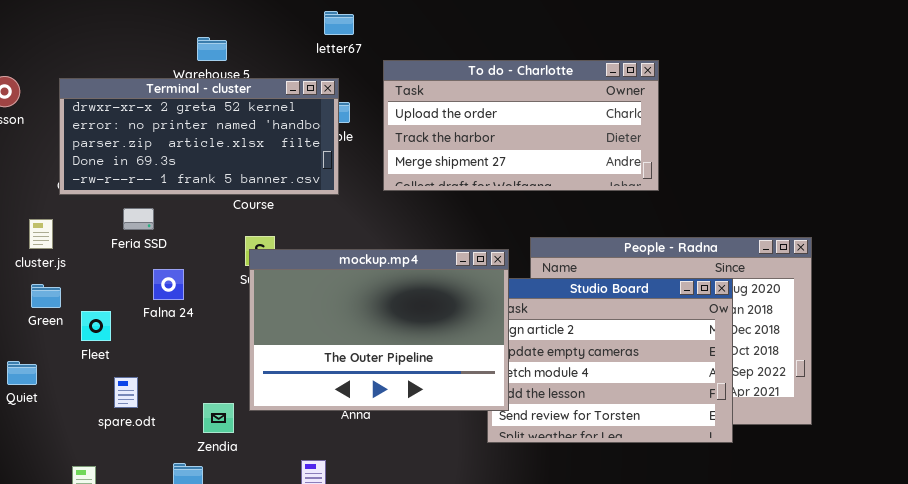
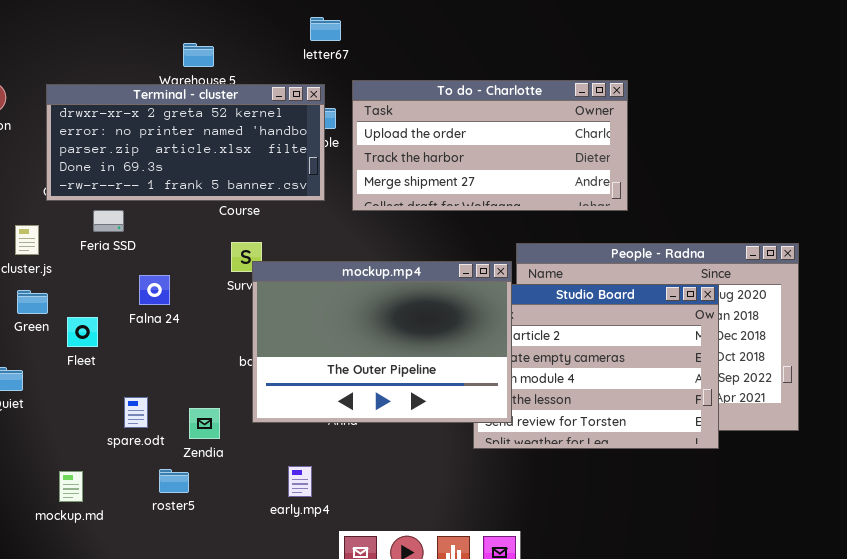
To do - Charlotte: [383,60,659,191] -> [352,80,628,211], moved
Feria SSD: [123,208,154,230] -> [93,210,124,232], moved
mockup.mp4: [249,249,509,411] -> [252,261,512,423], moved
spare.odt: [114,377,138,408] -> [124,397,148,428], moved

